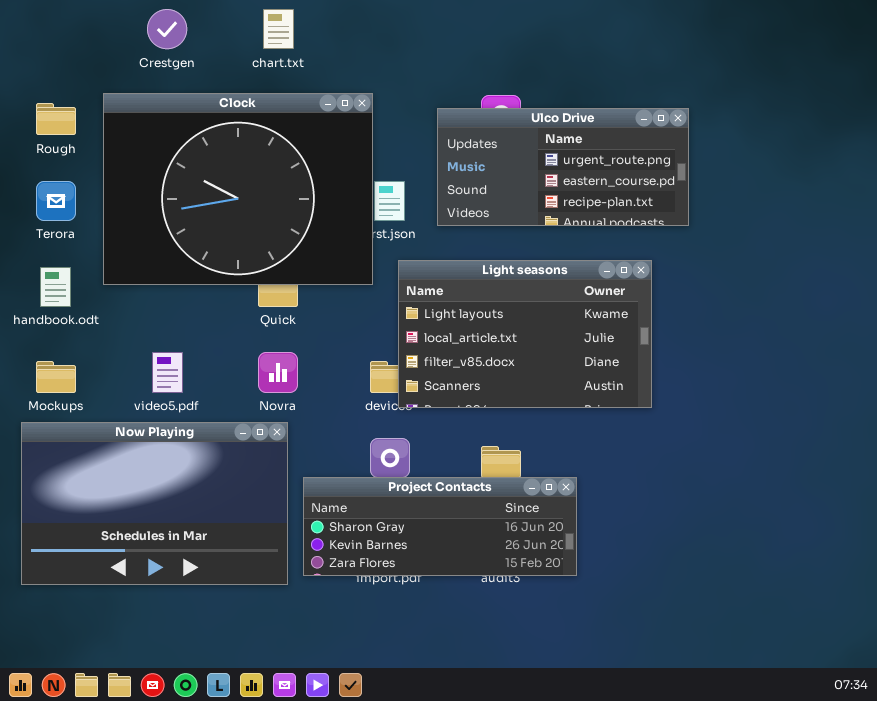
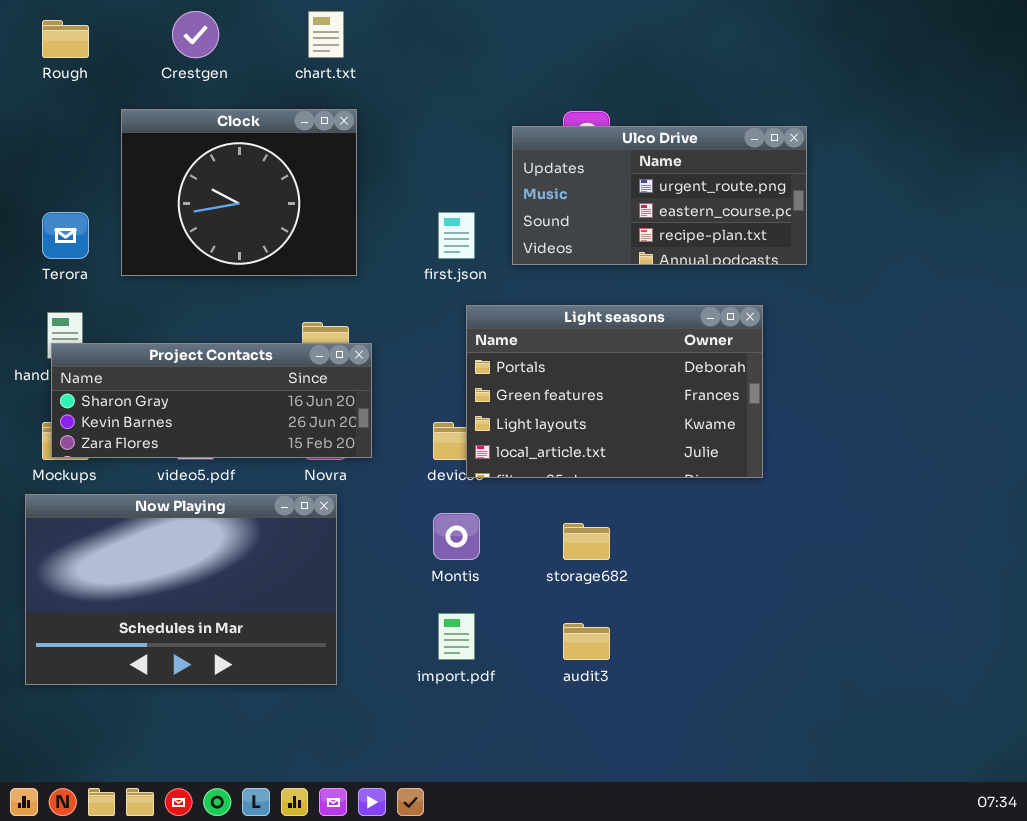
Clock: [103,93,373,285] -> [121,109,357,276], resized
Rough: [36,103,76,135] -> [42,20,89,58], moved
Light seasons: [398,260,652,408] -> [466,305,763,478], scrolled up 2 rows
Project Contacts: [303,477,577,576] -> [51,343,372,458], moved

